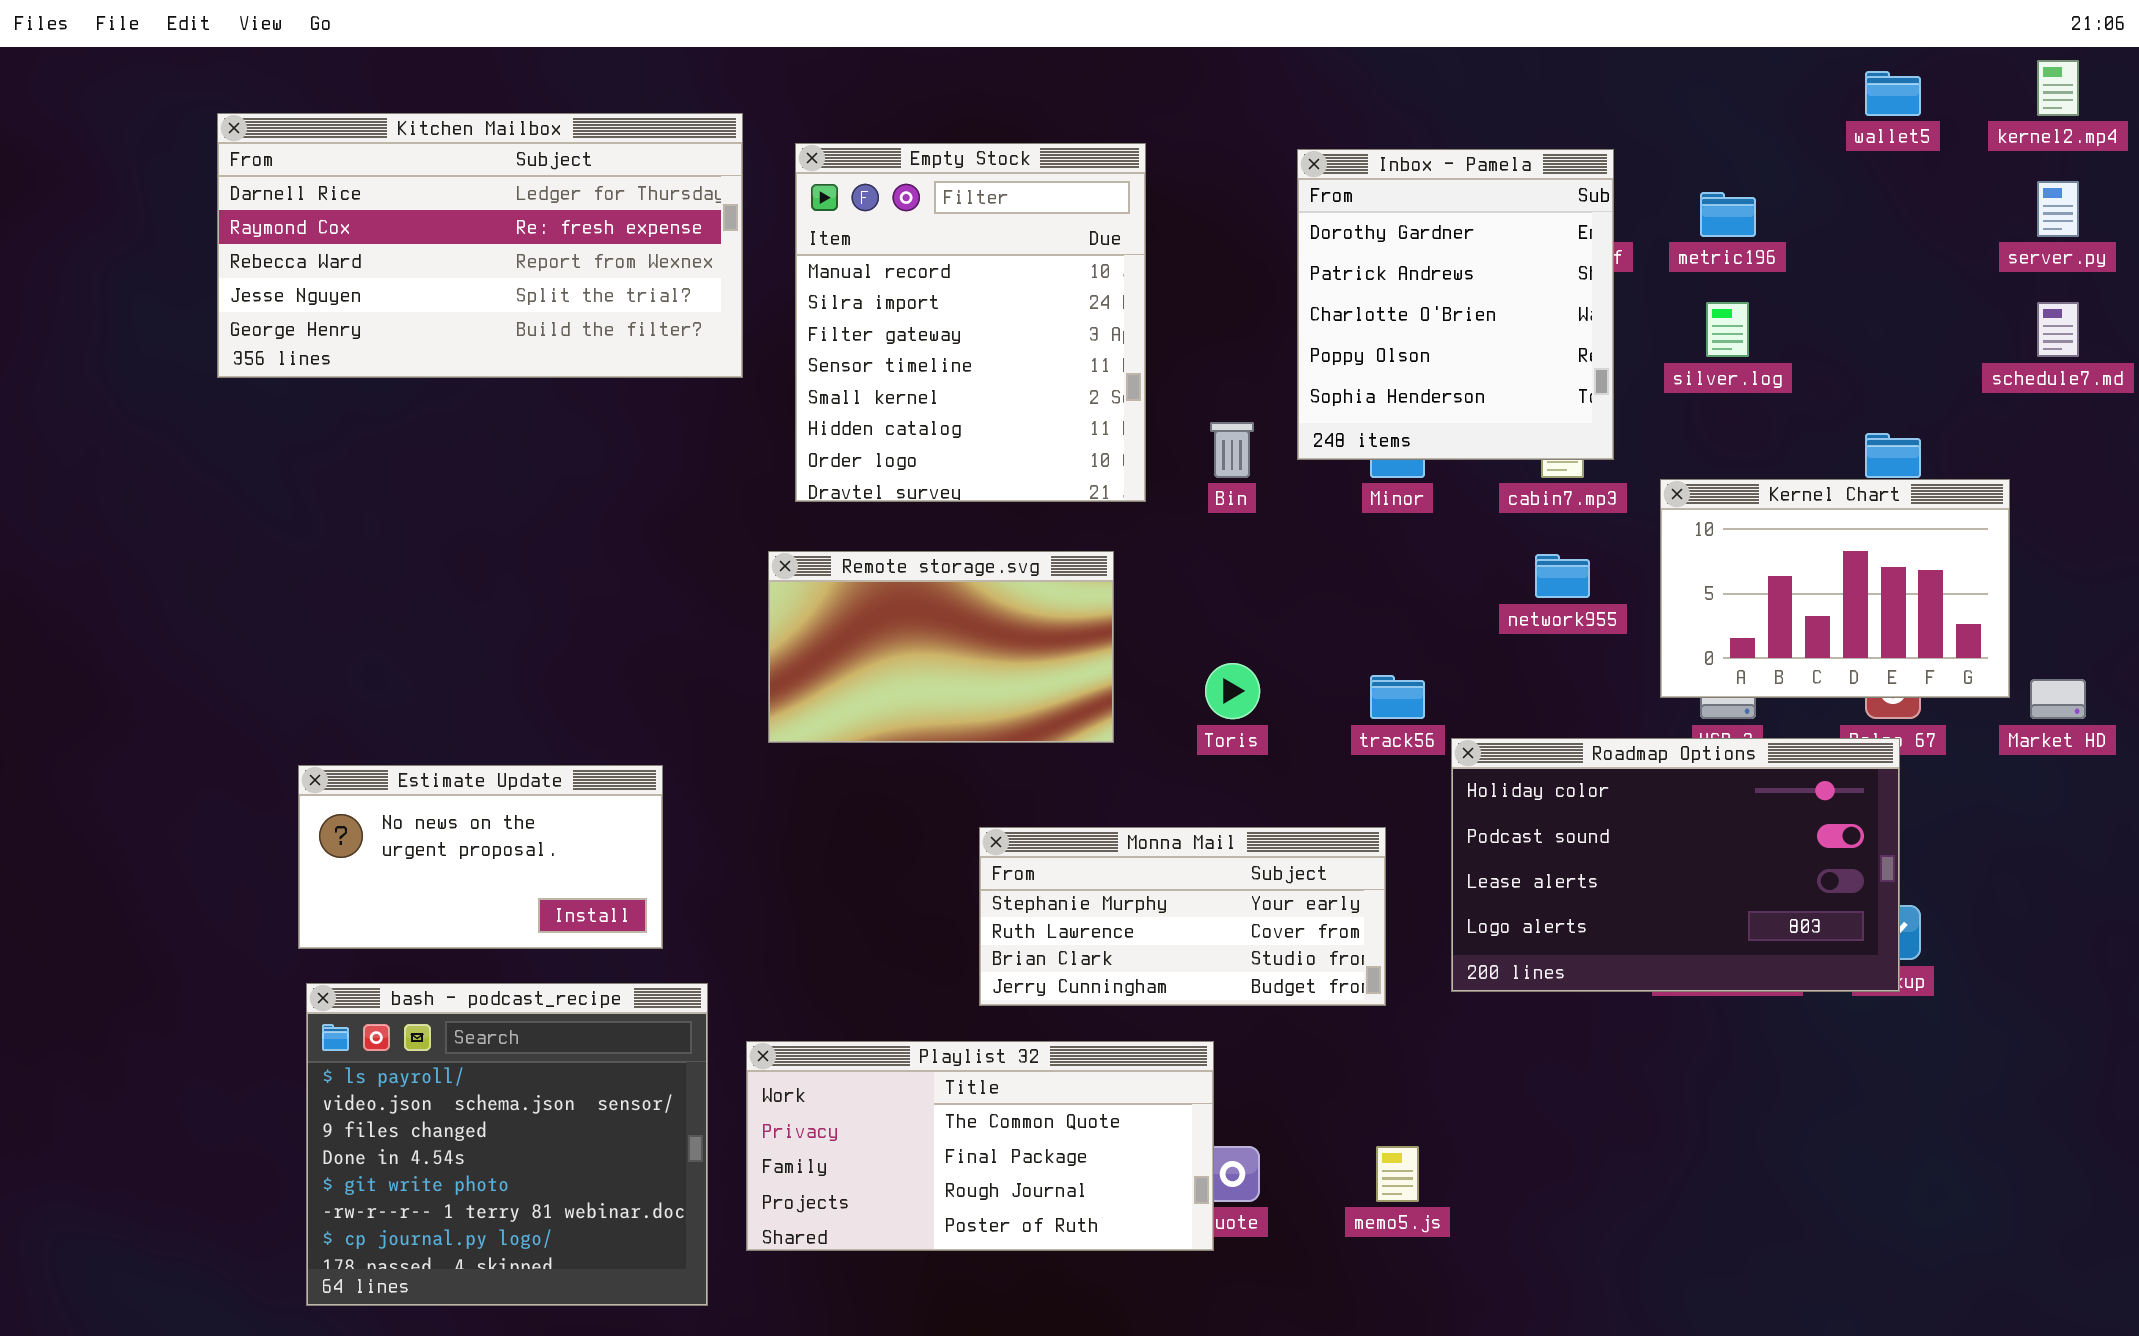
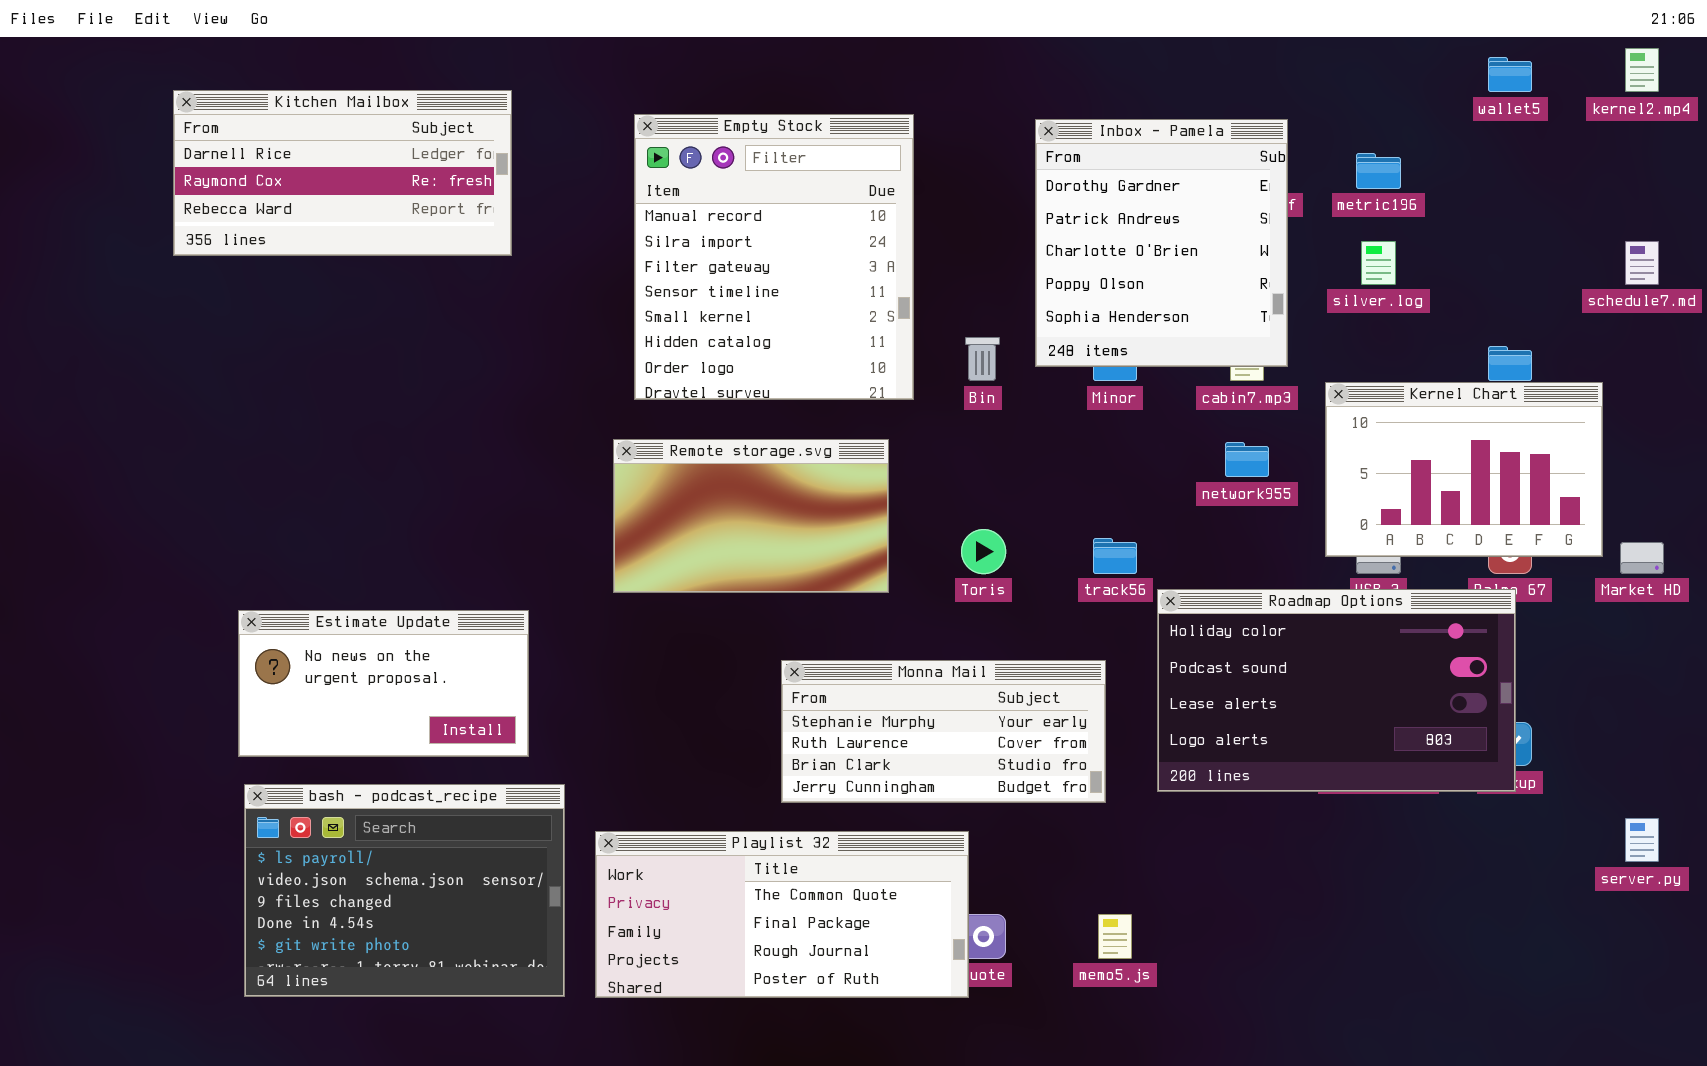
Kitchen Mailbox: [217,113,743,378] -> [173,90,512,256], resized
server.py: [2037,181,2079,237] -> [1625,818,1659,862], moved
bash - podcast_recipe: [306,983,708,1306] -> [244,784,565,997], resized

